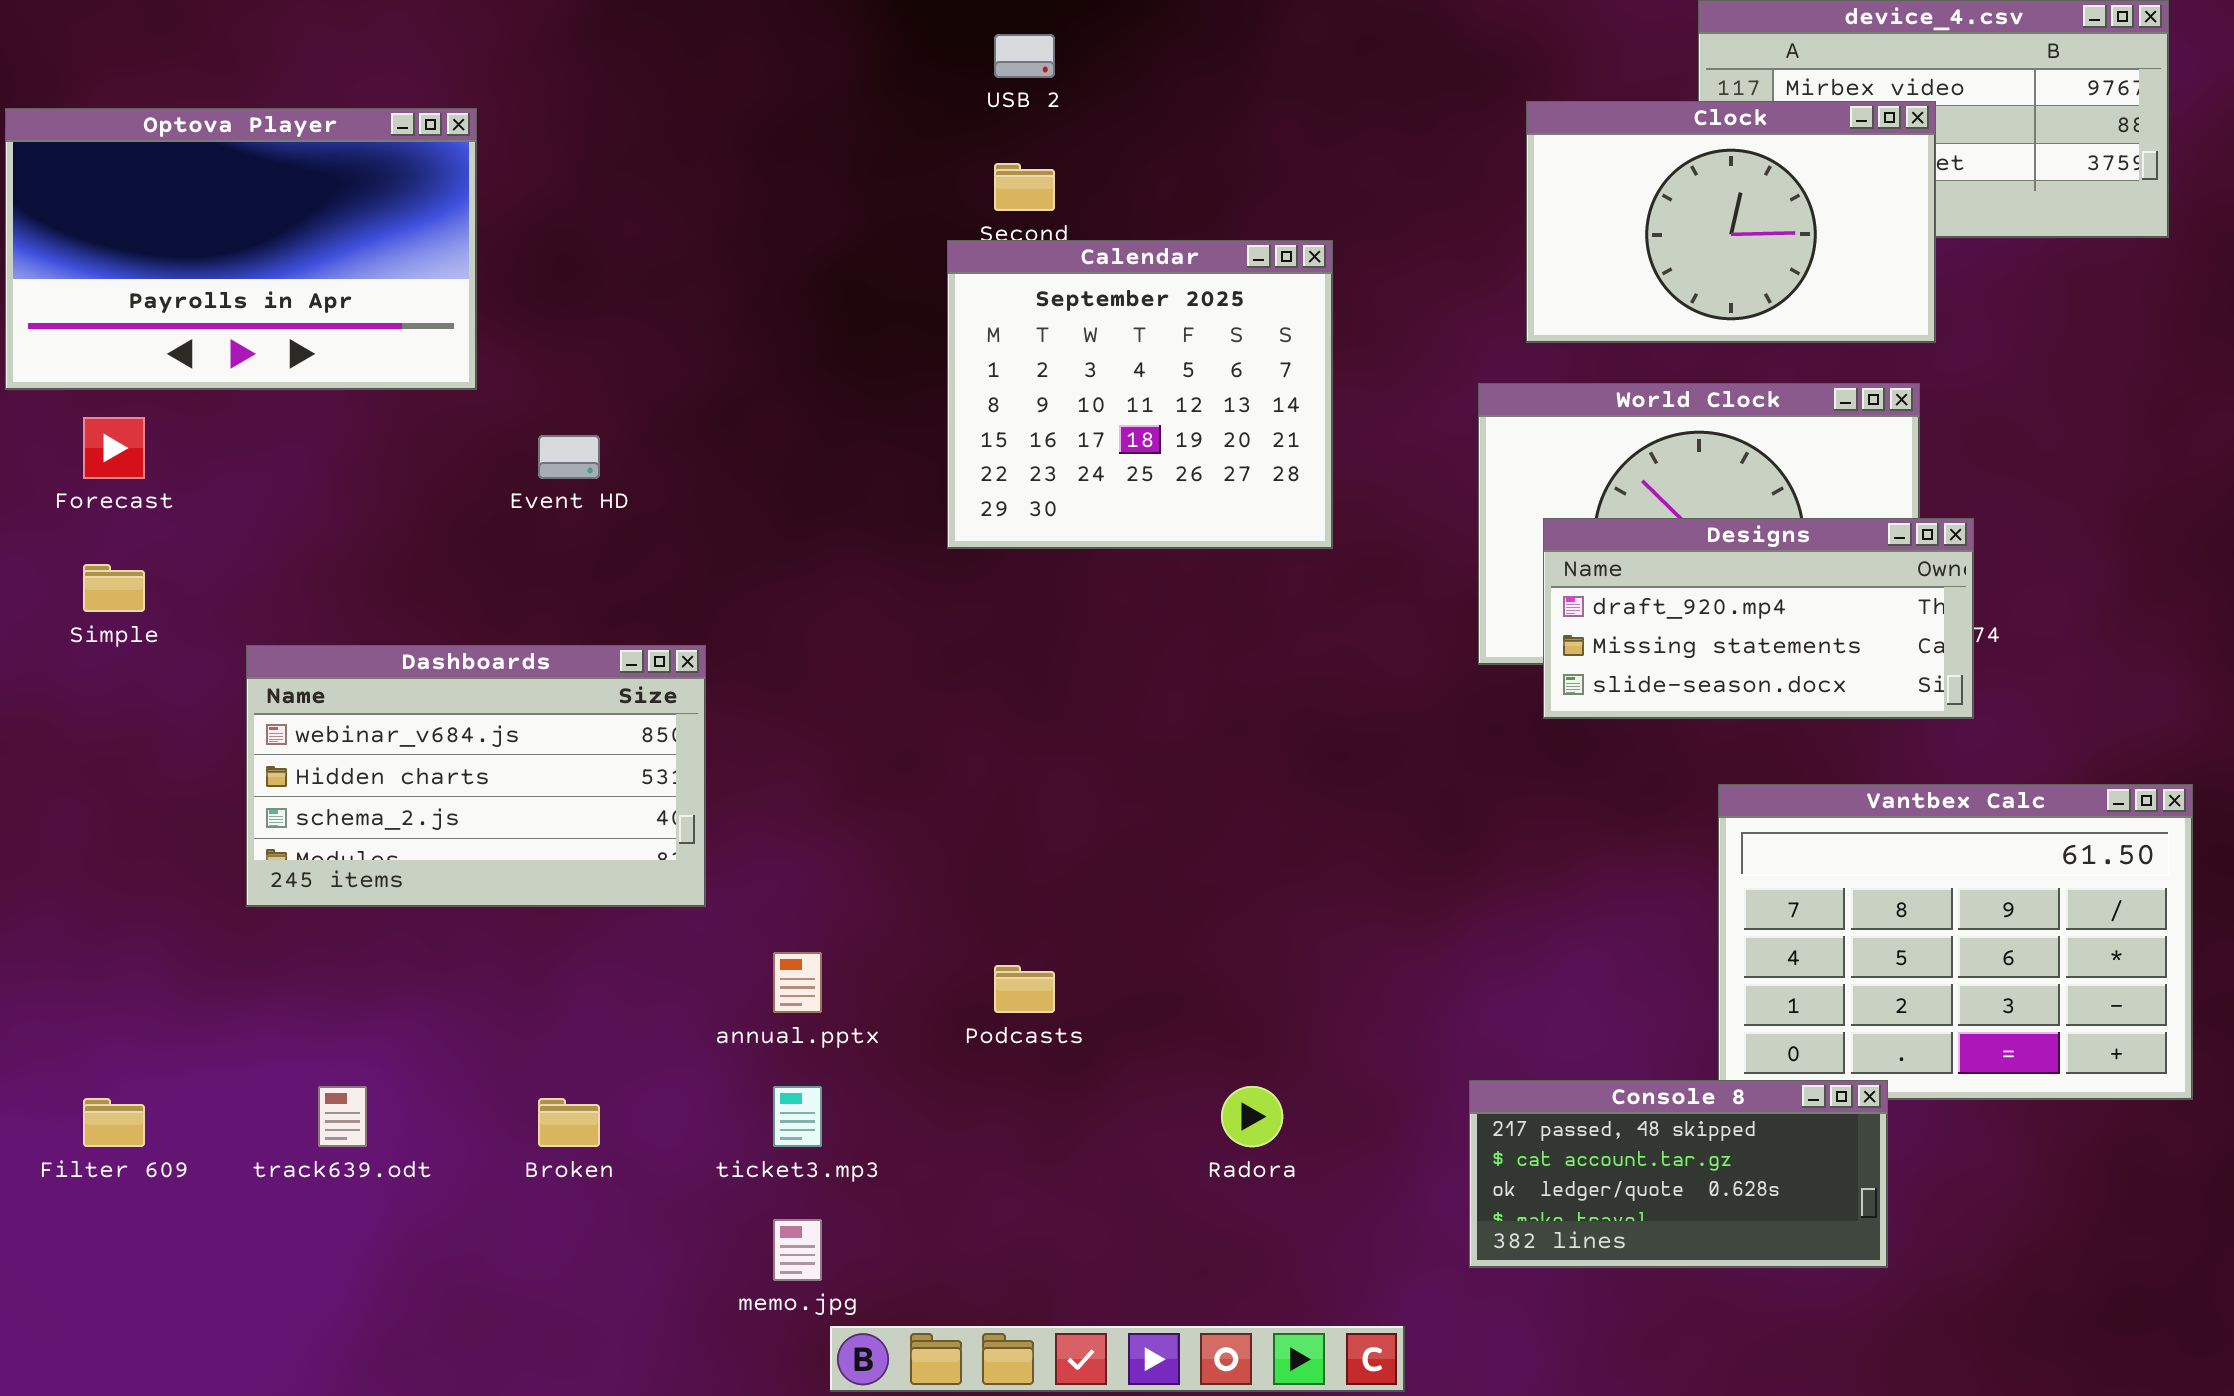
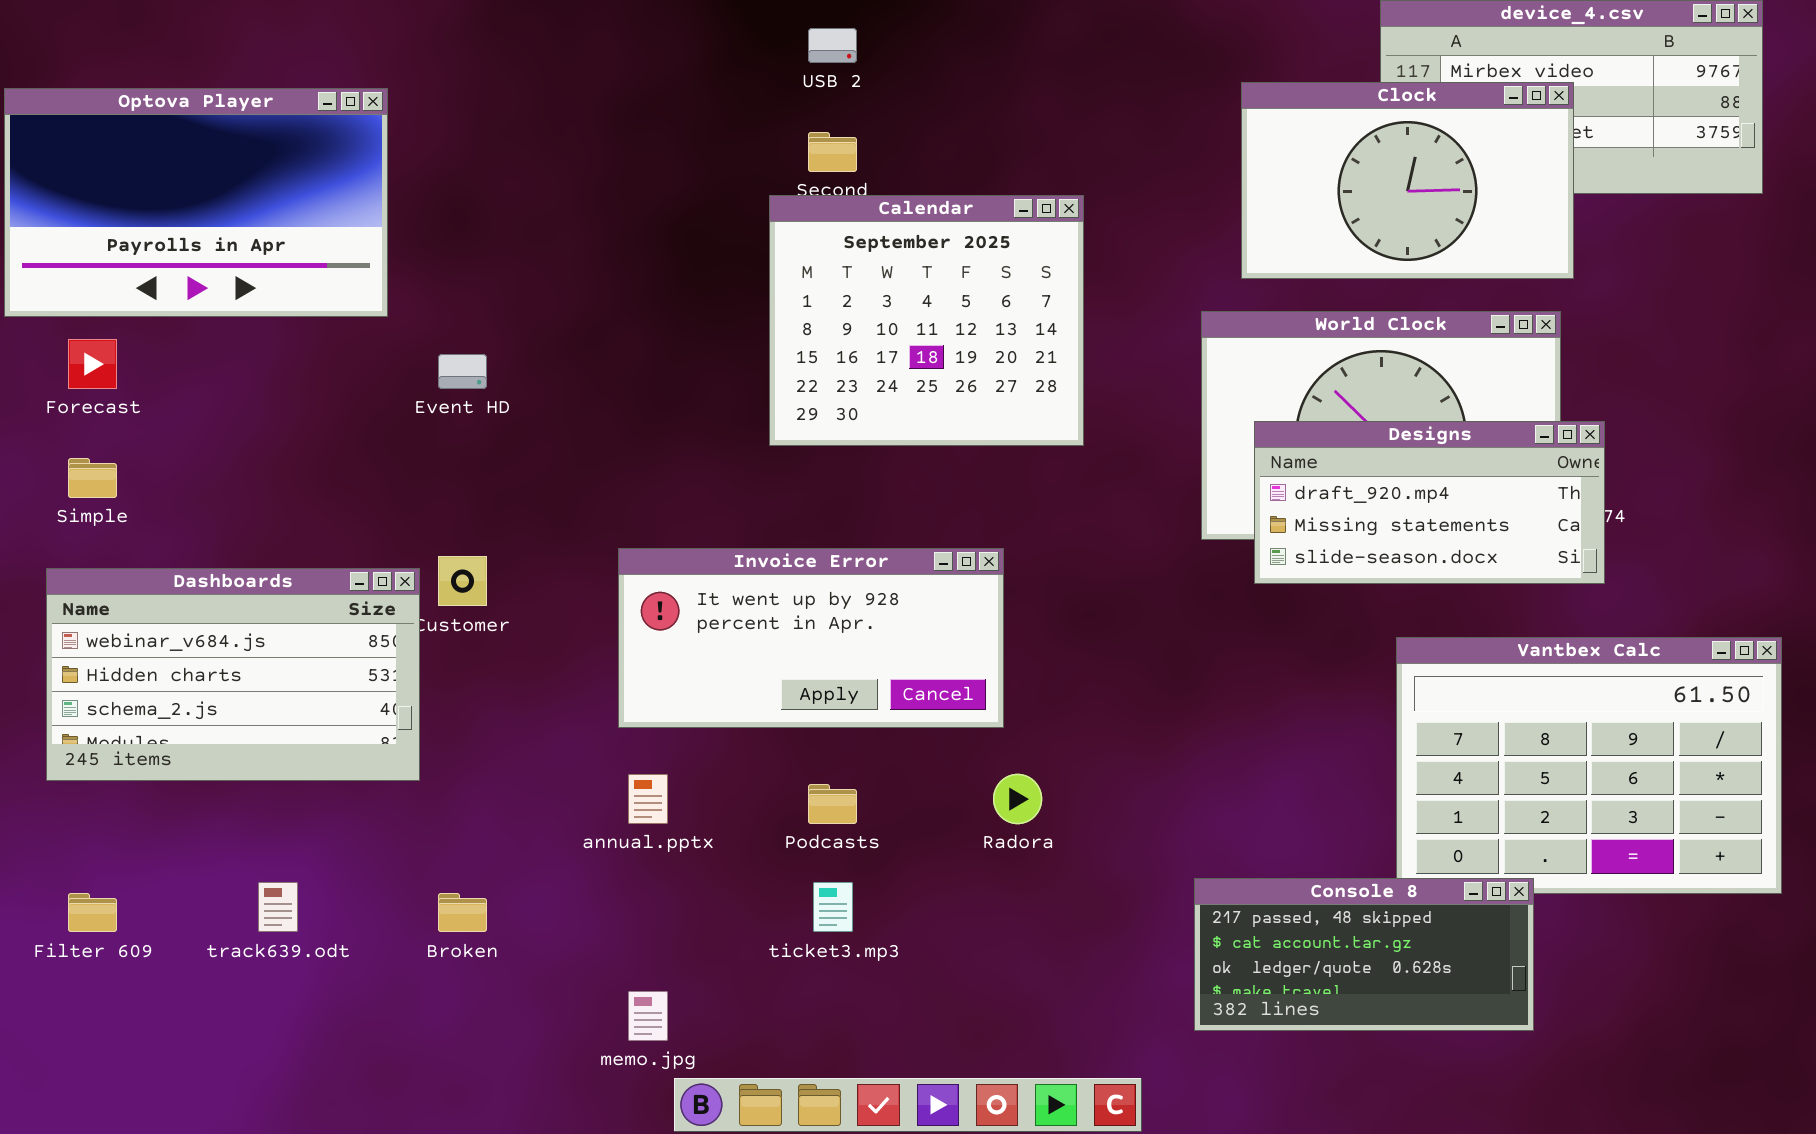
Dashboards: [246,645,706,907] -> [46,568,420,781], moved
Invoice Error: none -> [618,548,1004,728], opened
ticket3.mp3: [773,1086,822,1147] -> [813,882,853,932], moved
Radora: [1221,1086,1283,1147] -> [993,774,1042,824], moved

